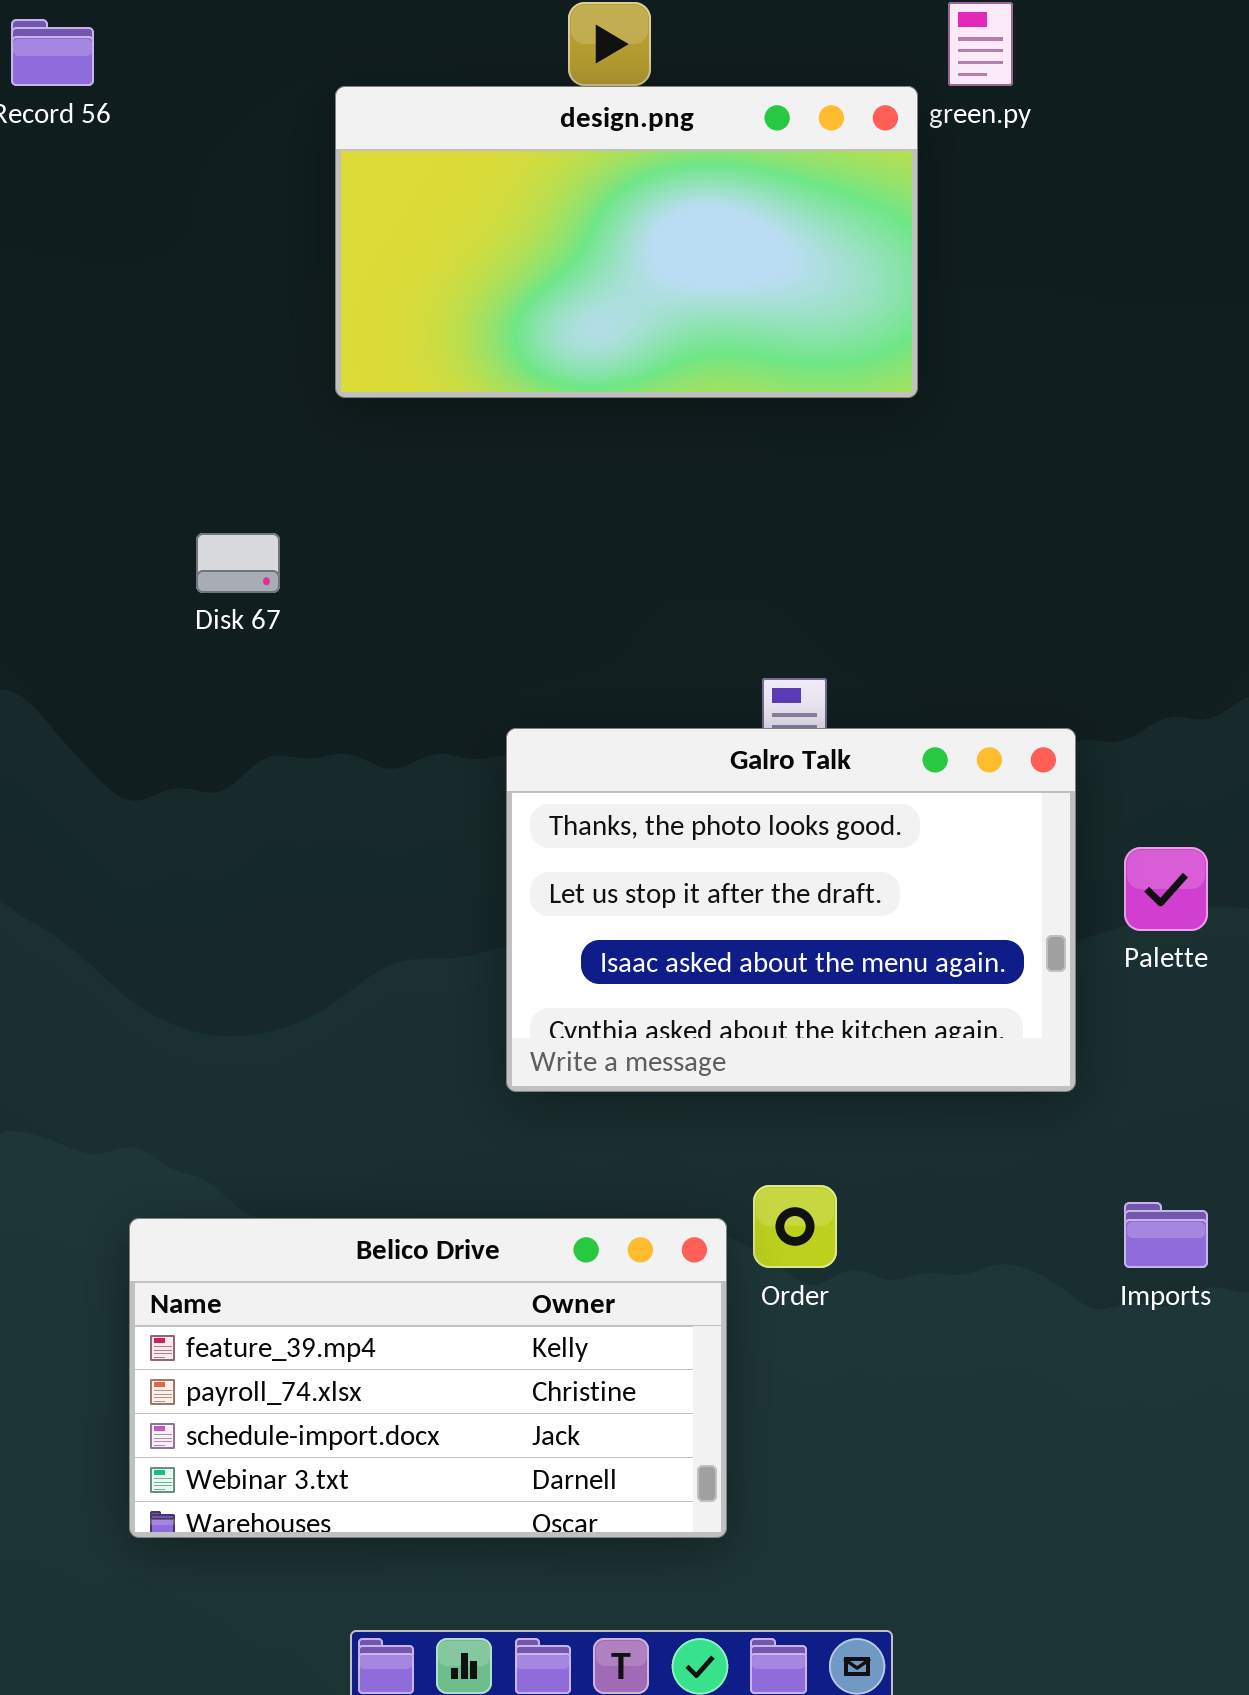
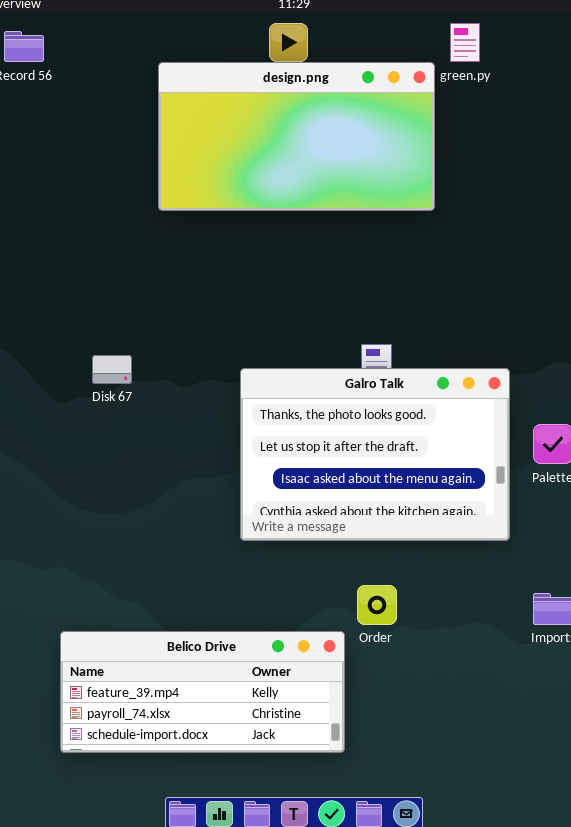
Disk 67: [196,533,280,593] -> [92,355,132,384], moved
Belico Drive: [129,1218,727,1538] -> [60,631,345,753], resized

